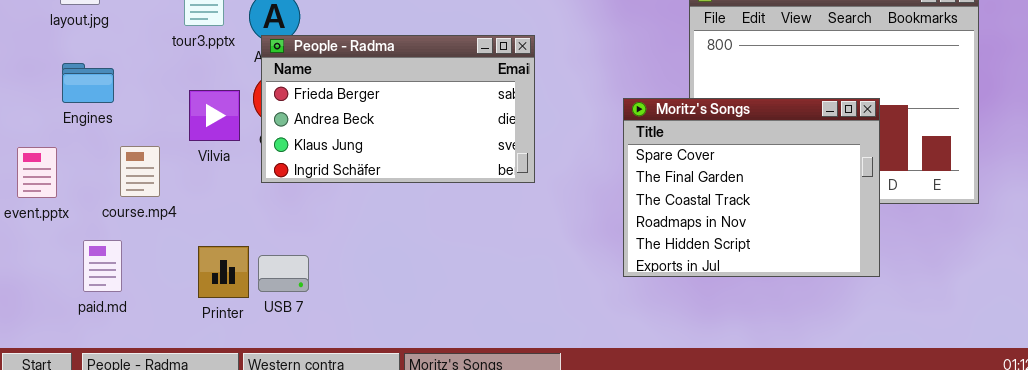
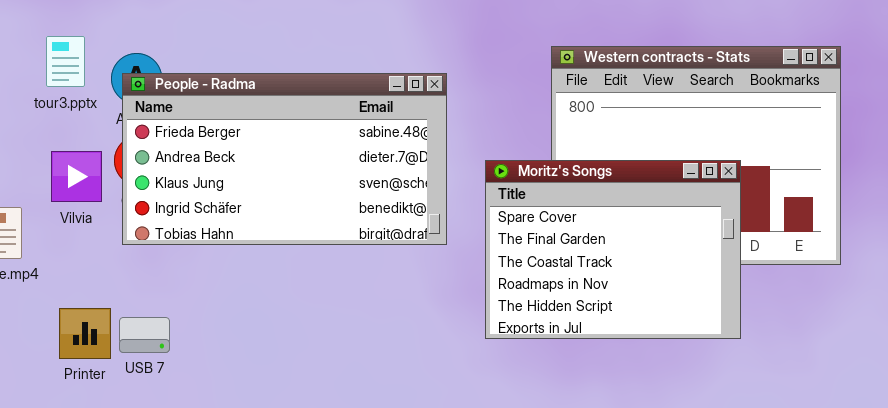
People - Radma: [261,35,535,183] -> [122,73,447,245], resized

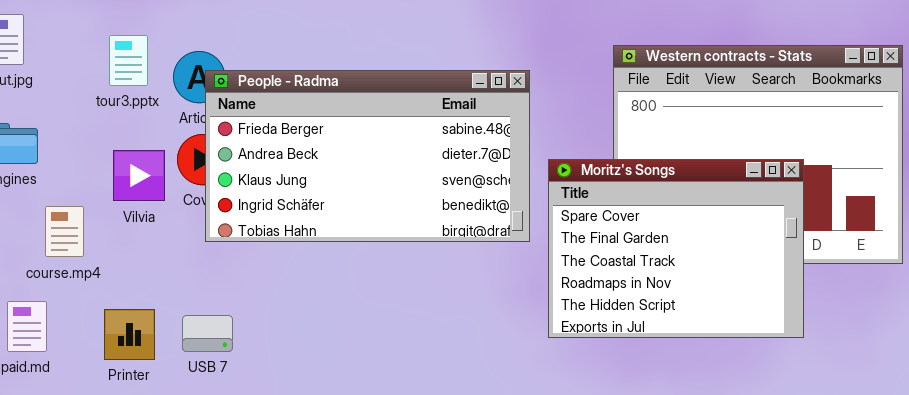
People - Radma: [122,73,447,245] -> [205,70,530,242], moved
Printer: [59,308,111,359] -> [104,309,155,360], moved

